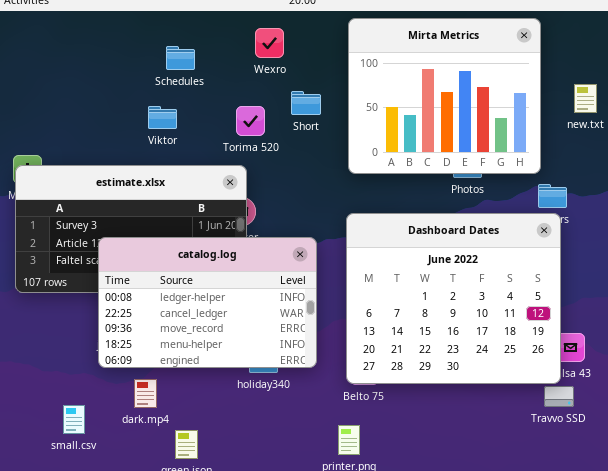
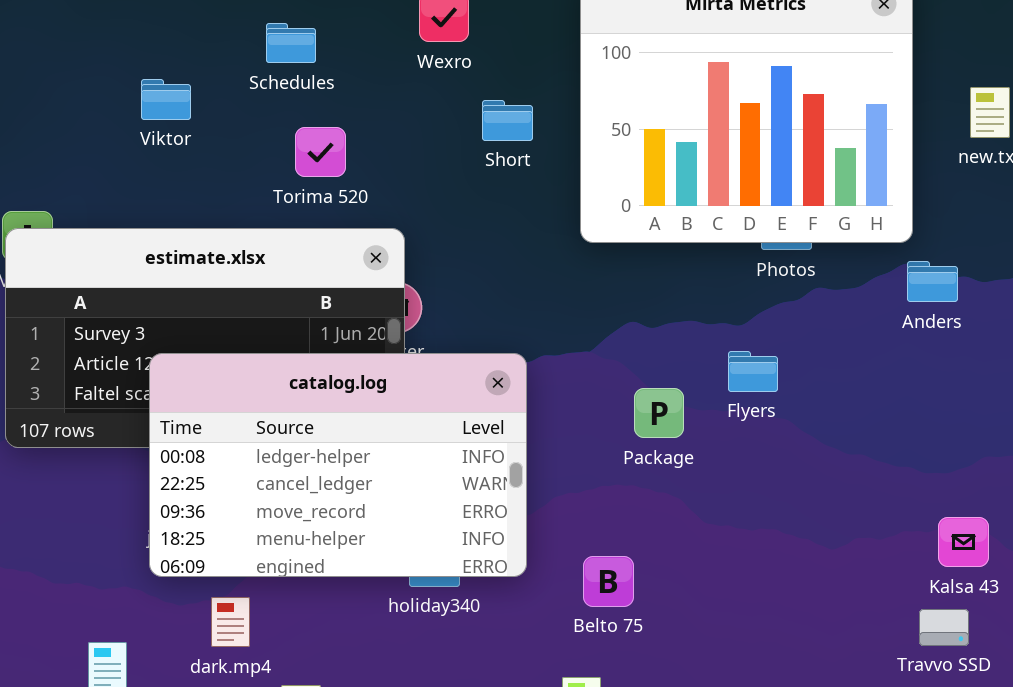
Viktor: [148,106,177,129] -> [141,79,191,120], moved
Torima 520: [236,106,265,136] -> [295,127,346,177], moved
Dashboard Dates: [346,213,561,384] -> none, closed

